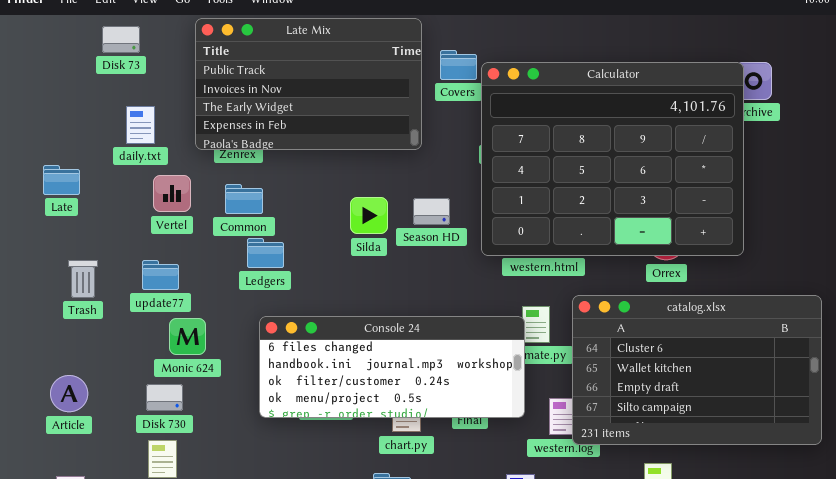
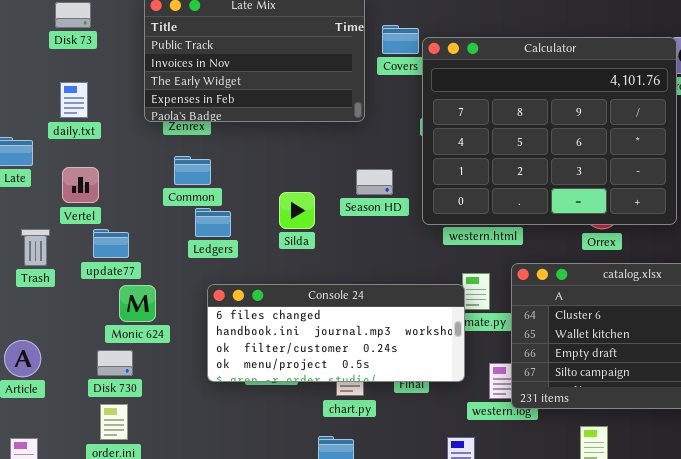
daily.txt: [126,106,155,144] -> [60,82,88,118], moved
Vertel: [153,175,191,212] -> [62,167,99,203], moved
Silda: [350,197,388,234] -> [279,192,315,229], moved

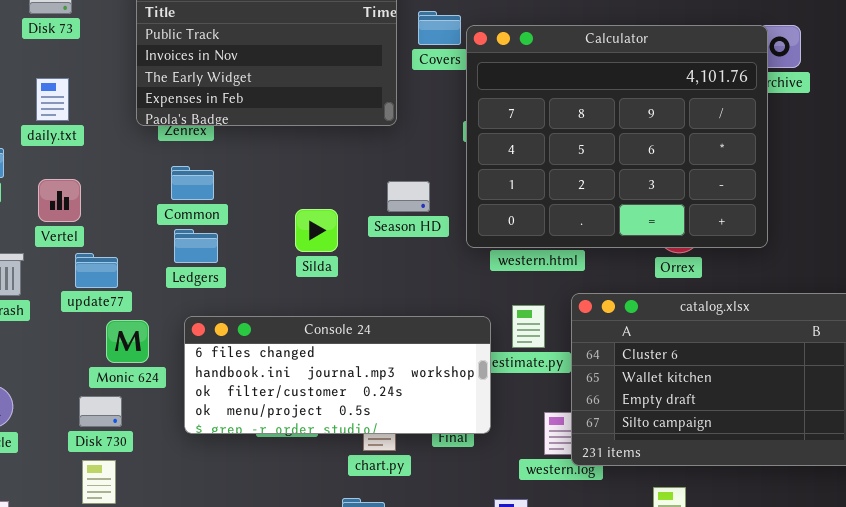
Ledgers: [195,208,231,237] -> [174,229,218,263], moved
Console 24: [207,284,465,382] -> [184,316,491,434], moved

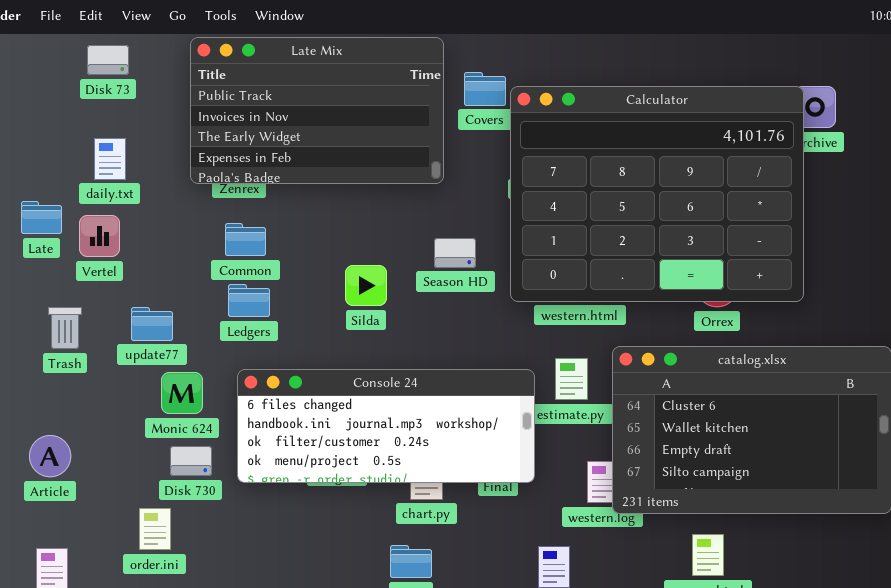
Vertel: [38,179,81,222] -> [79,215,120,257], moved
Disk 730: [79,396,122,427] -> [170,446,212,476], moved

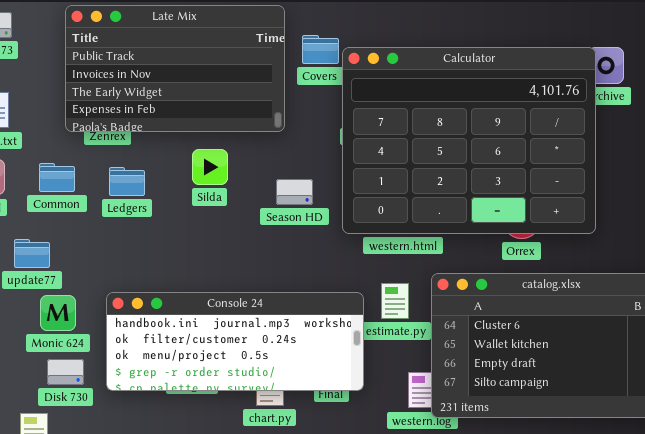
Common: [225,223,266,256] -> [39,163,75,192], moved
Silda: [345,265,387,306] -> [192,149,228,185], moved
Ledgers: [228,284,270,317] -> [109,167,145,196], moved
Console 24: [237,369,535,483] -> [106,292,364,391], scrolled down 1 row

